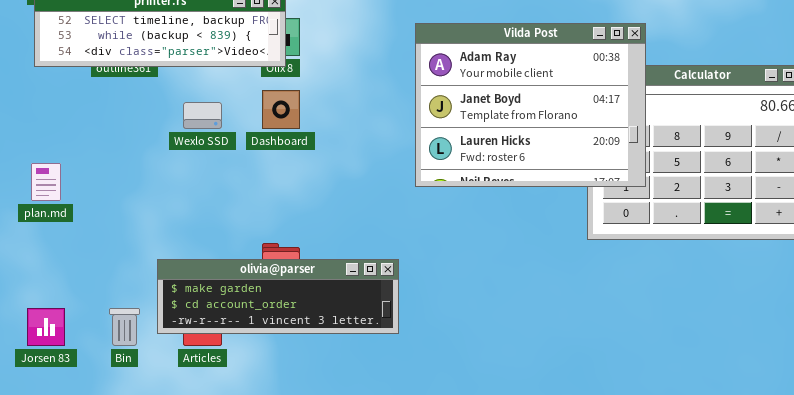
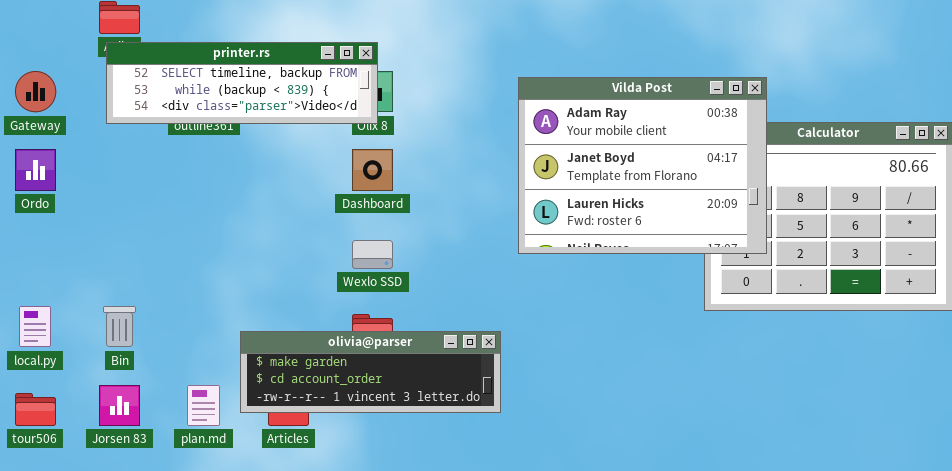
Wexlo SSD: [183,102,222,129] -> [352,240,393,269], moved
plan.md: [31,163,61,201] -> [187,385,220,426], moved
Bin: [109,308,140,346] -> [103,306,136,347], moved

